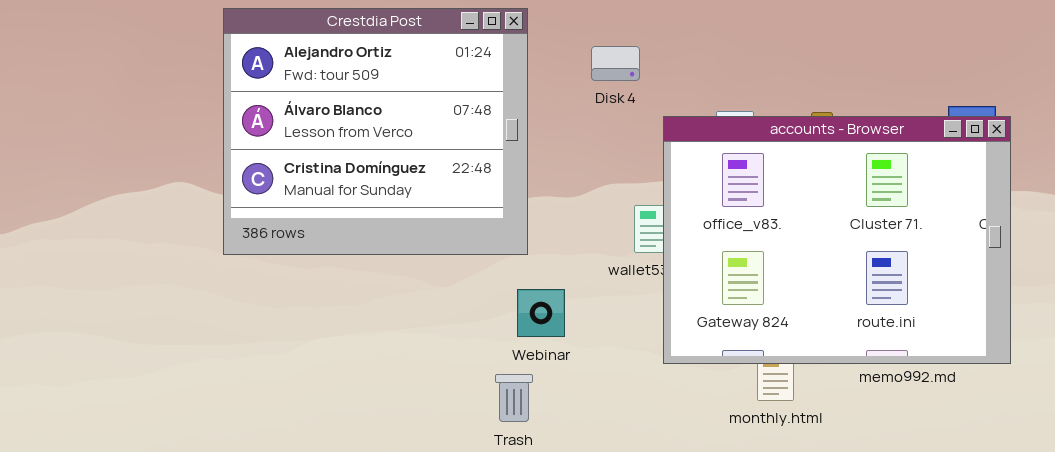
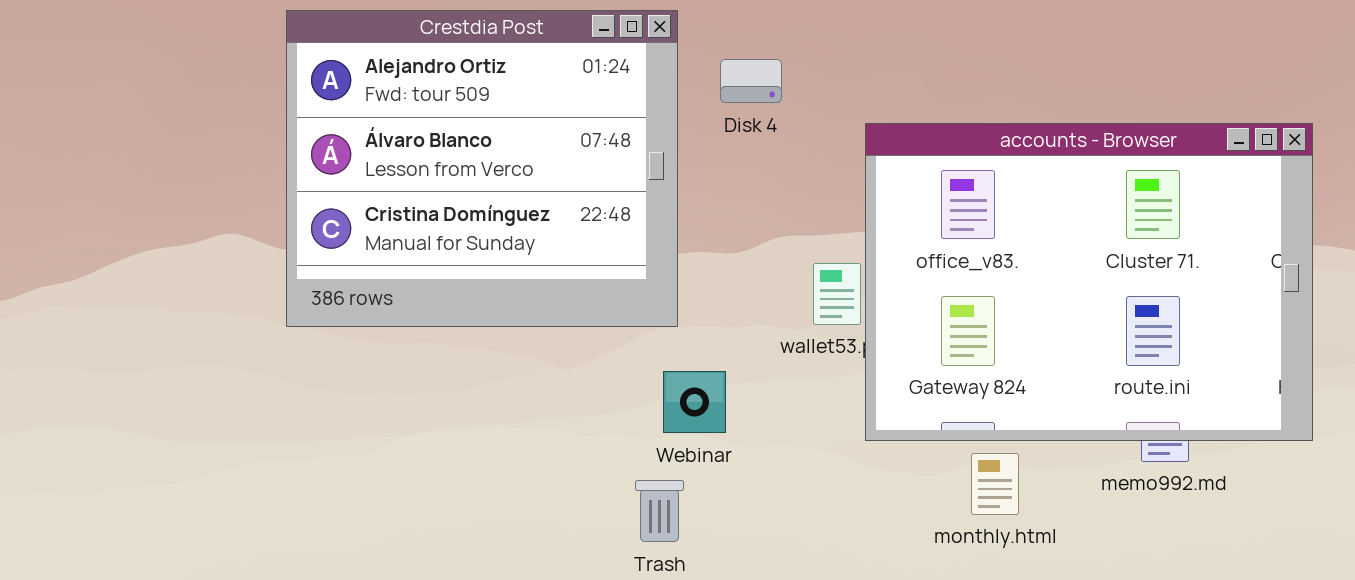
Disk 4: [591,46,640,81] -> [720,59,782,103], moved
accounts - Browser: [663,116,1011,364] -> [865,123,1313,441], moved

